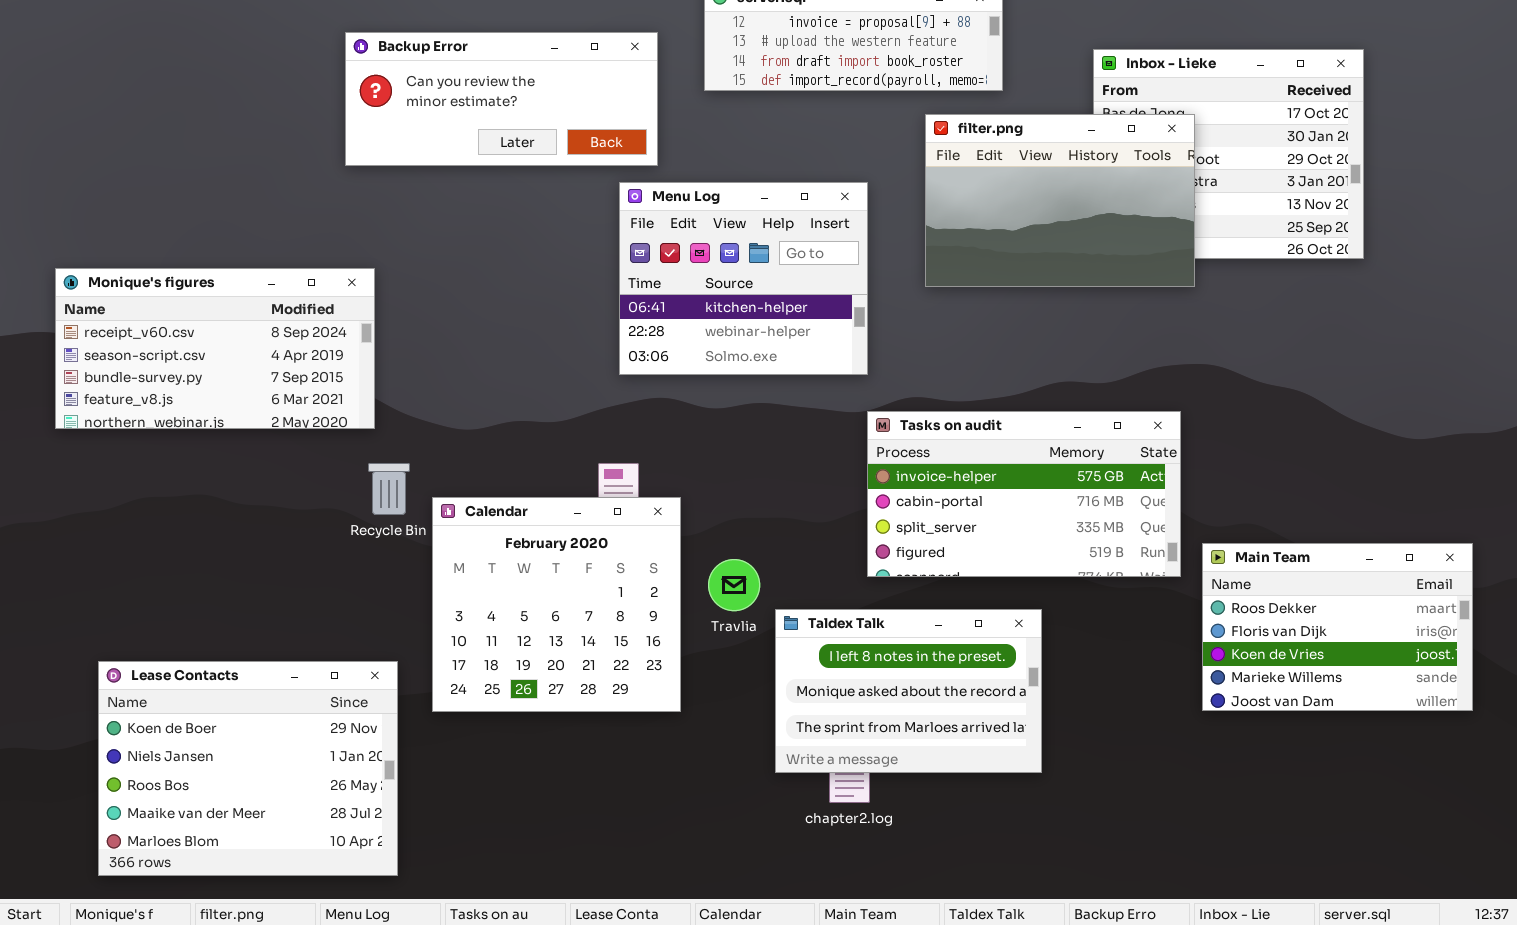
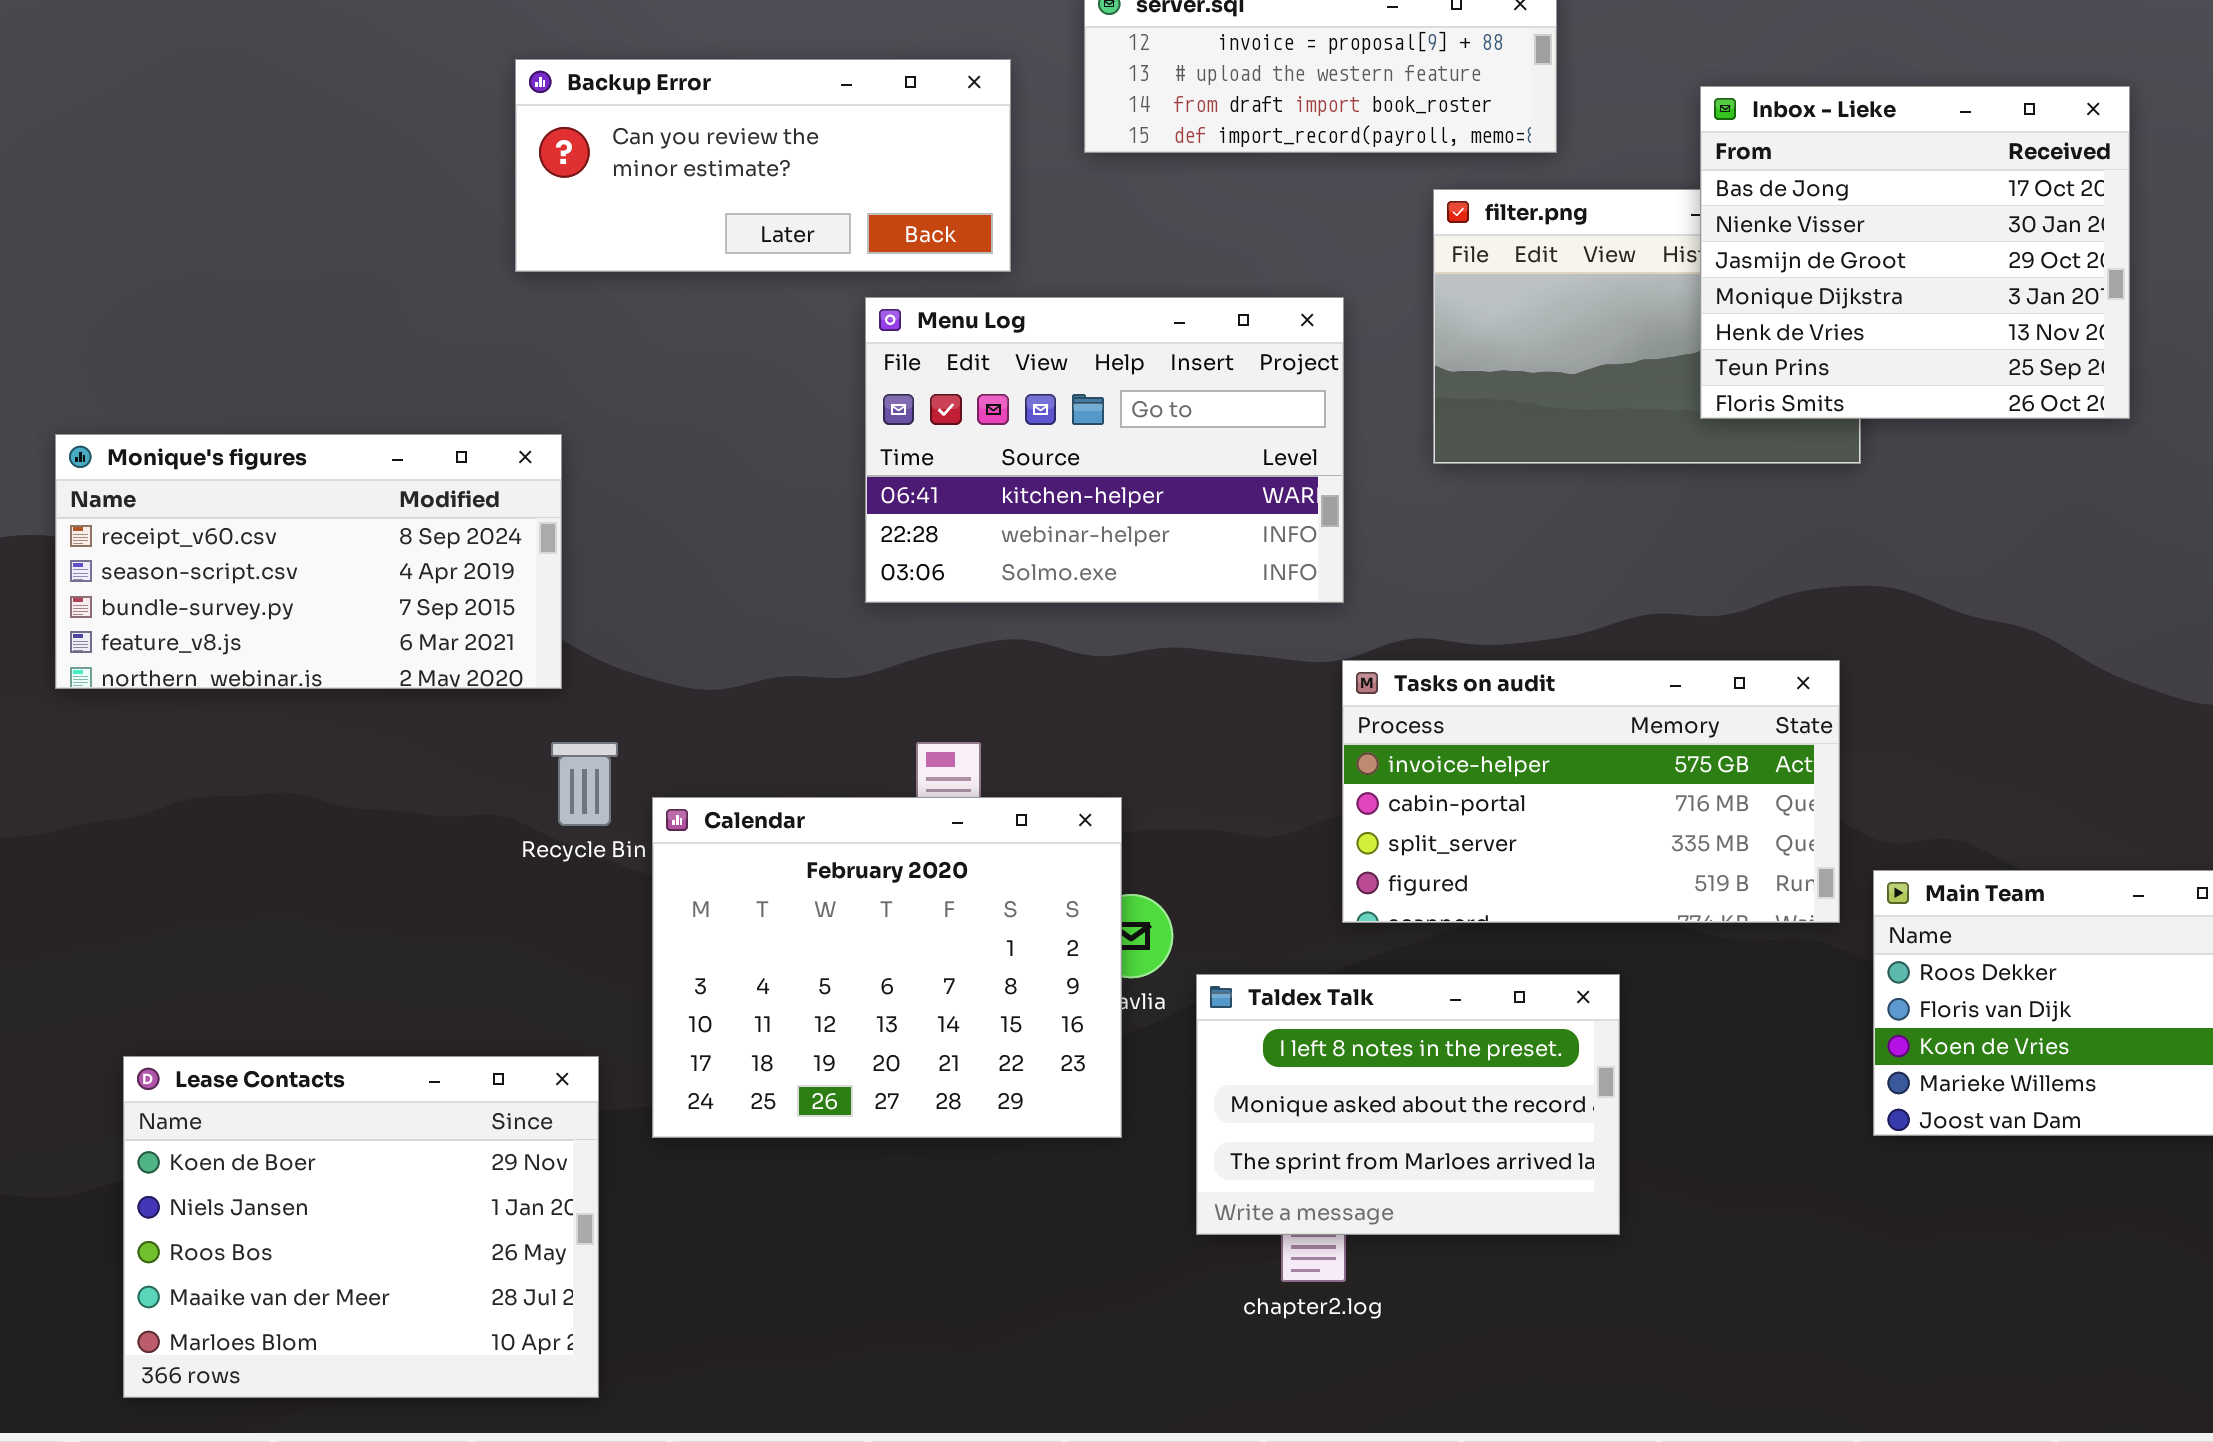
Inbox - Lieke: [1093,49,1364,259] -> [1700,86,2130,419], raised
Menu Log: [619,182,868,375] -> [865,297,1344,603], resized
Calendar: [432,497,681,712] -> [652,797,1122,1138], resized

